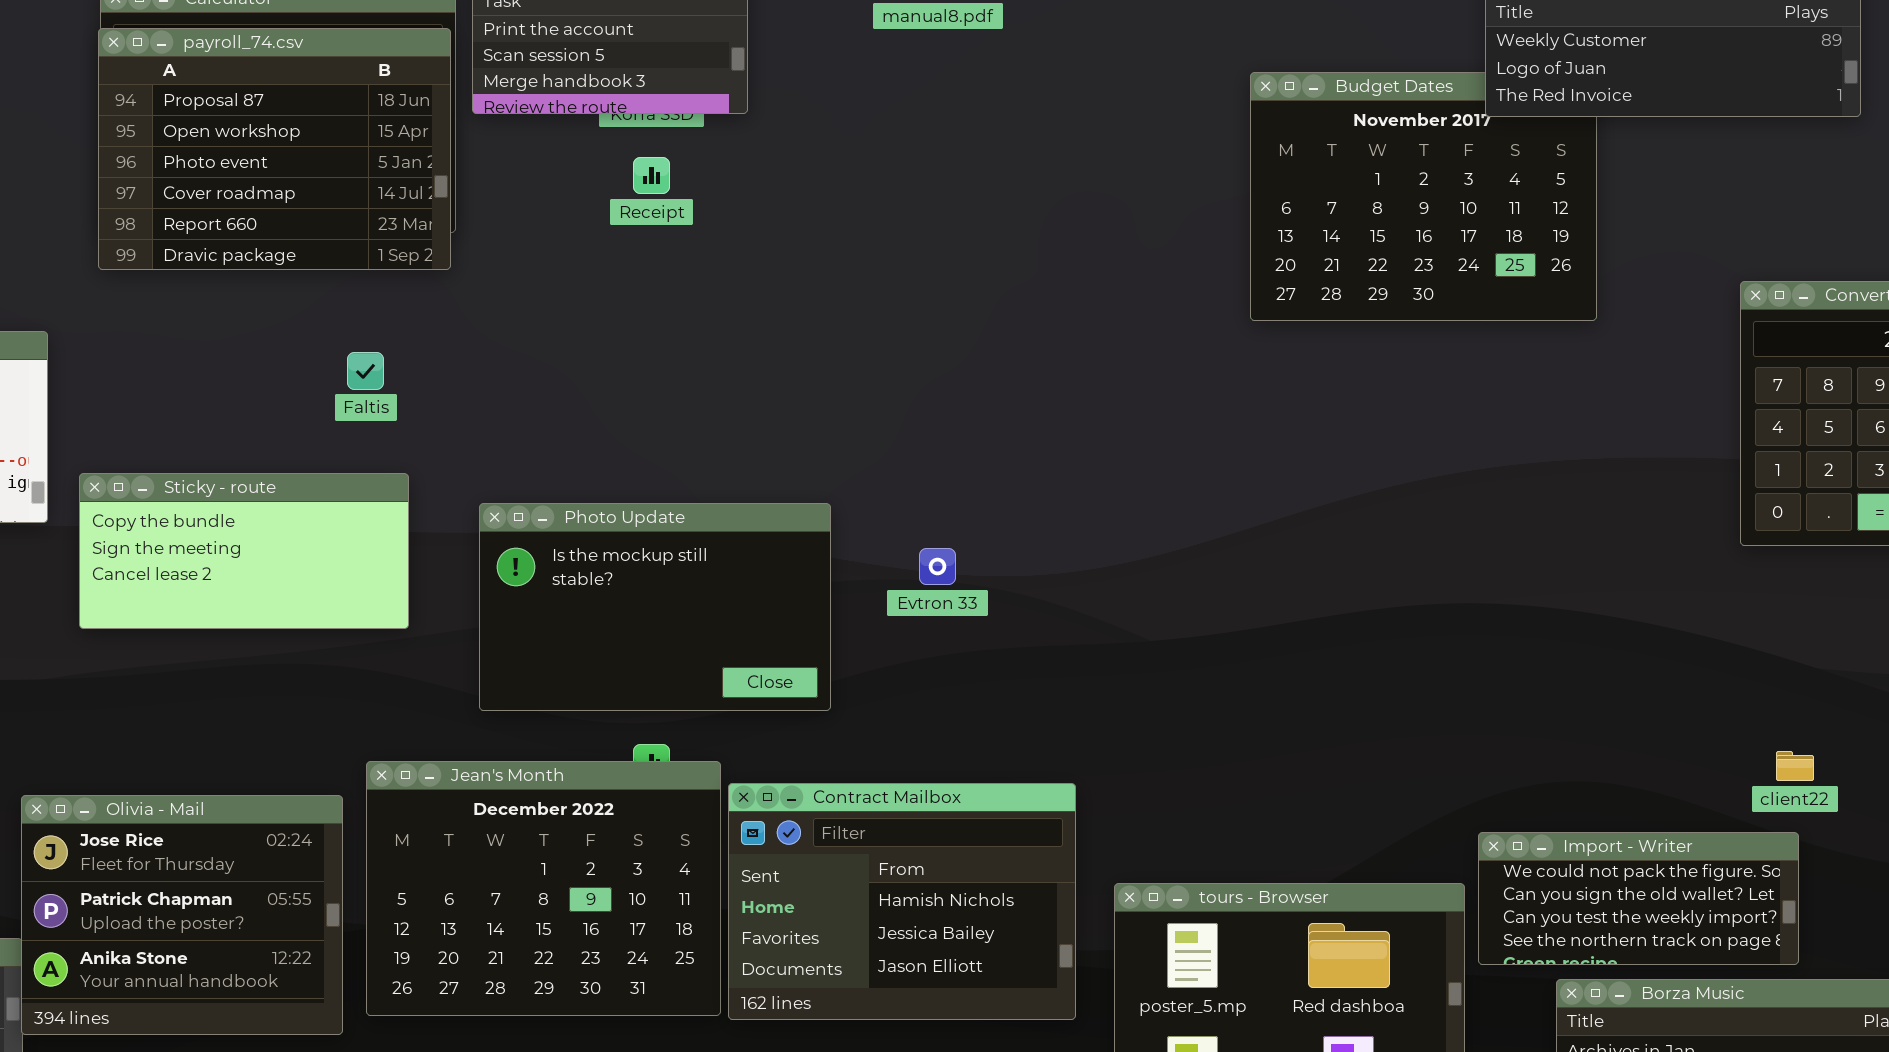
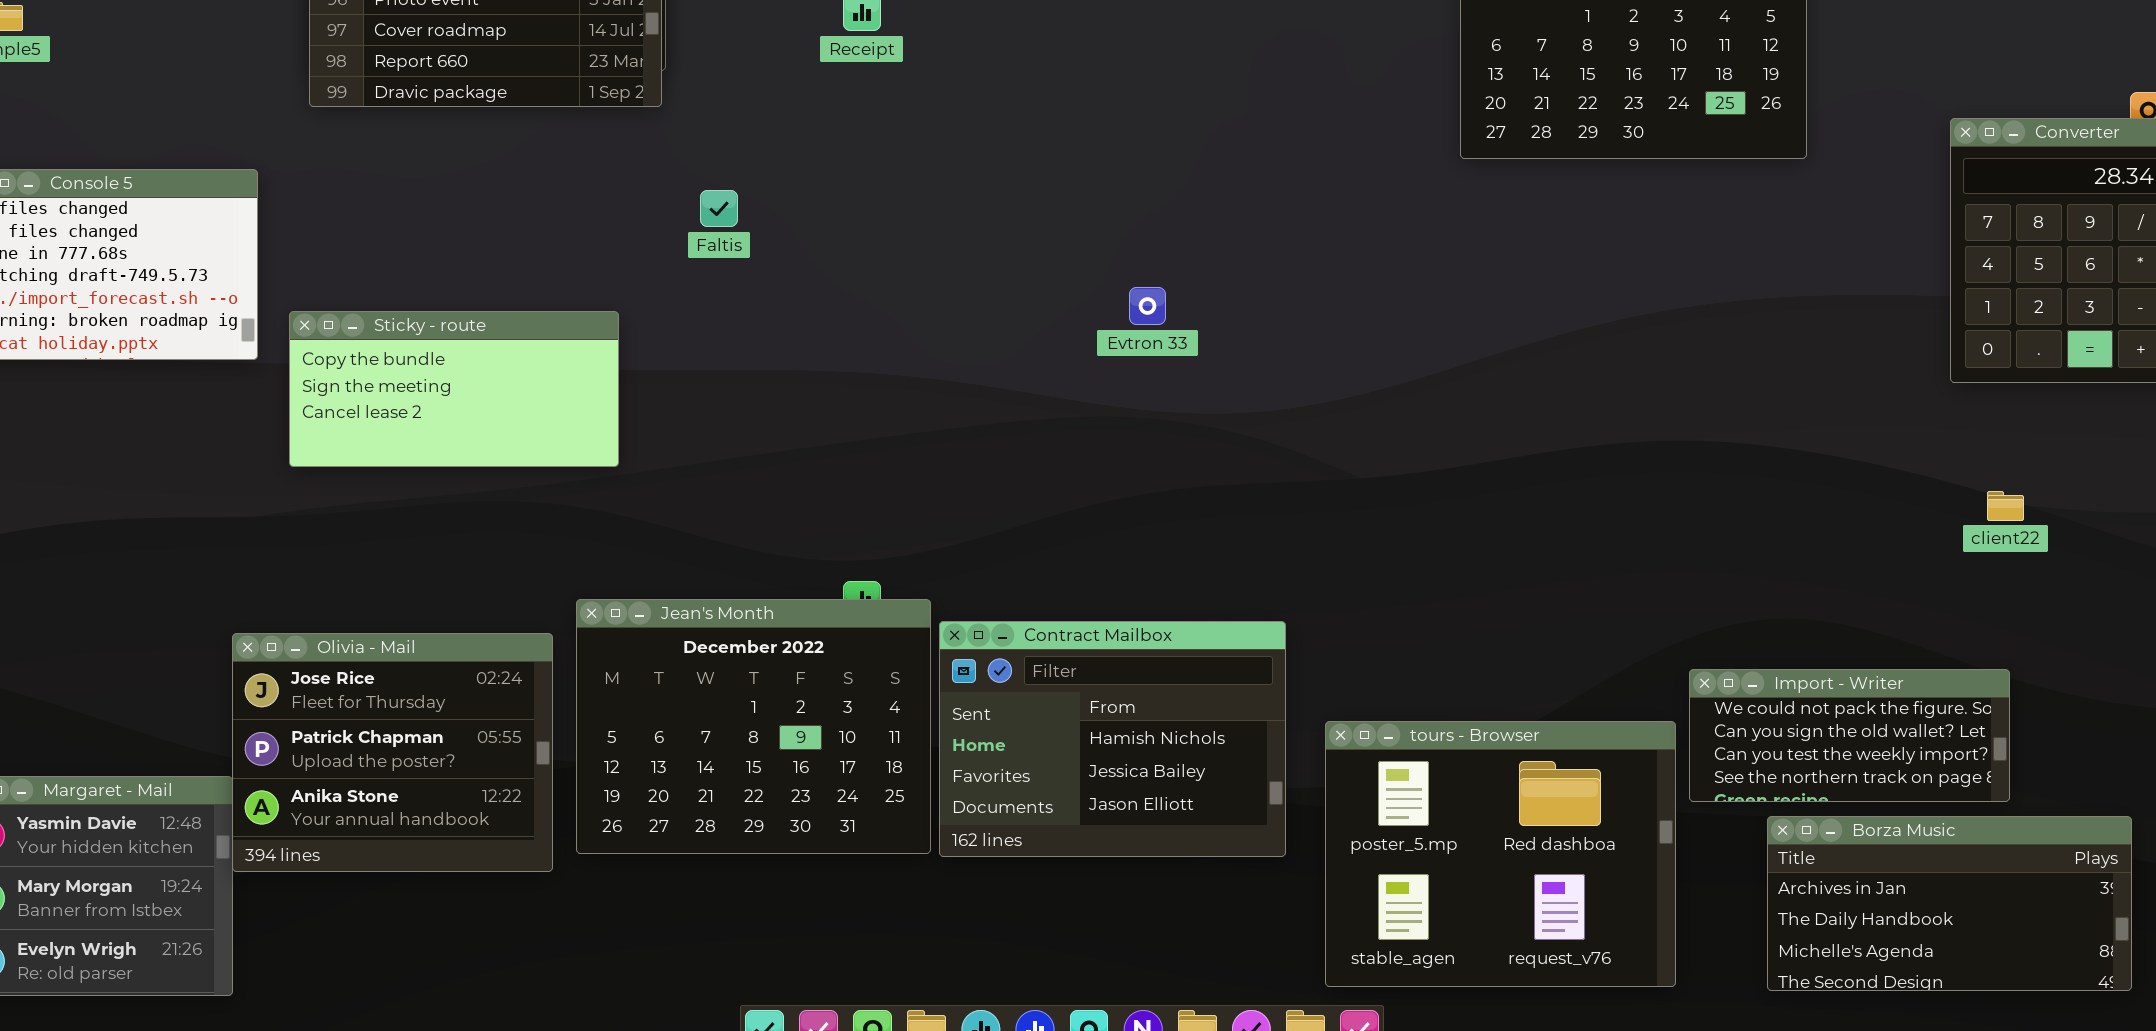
Faltis: [347,352,384,390] -> [700,190,738,227], moved
Photo Update: [479,503,831,711] -> none, closed
Evtron 33: [919,548,956,585] -> [1129,287,1166,325], moved
client22: [1776,751,1814,781] -> [1987,491,2024,521], moved

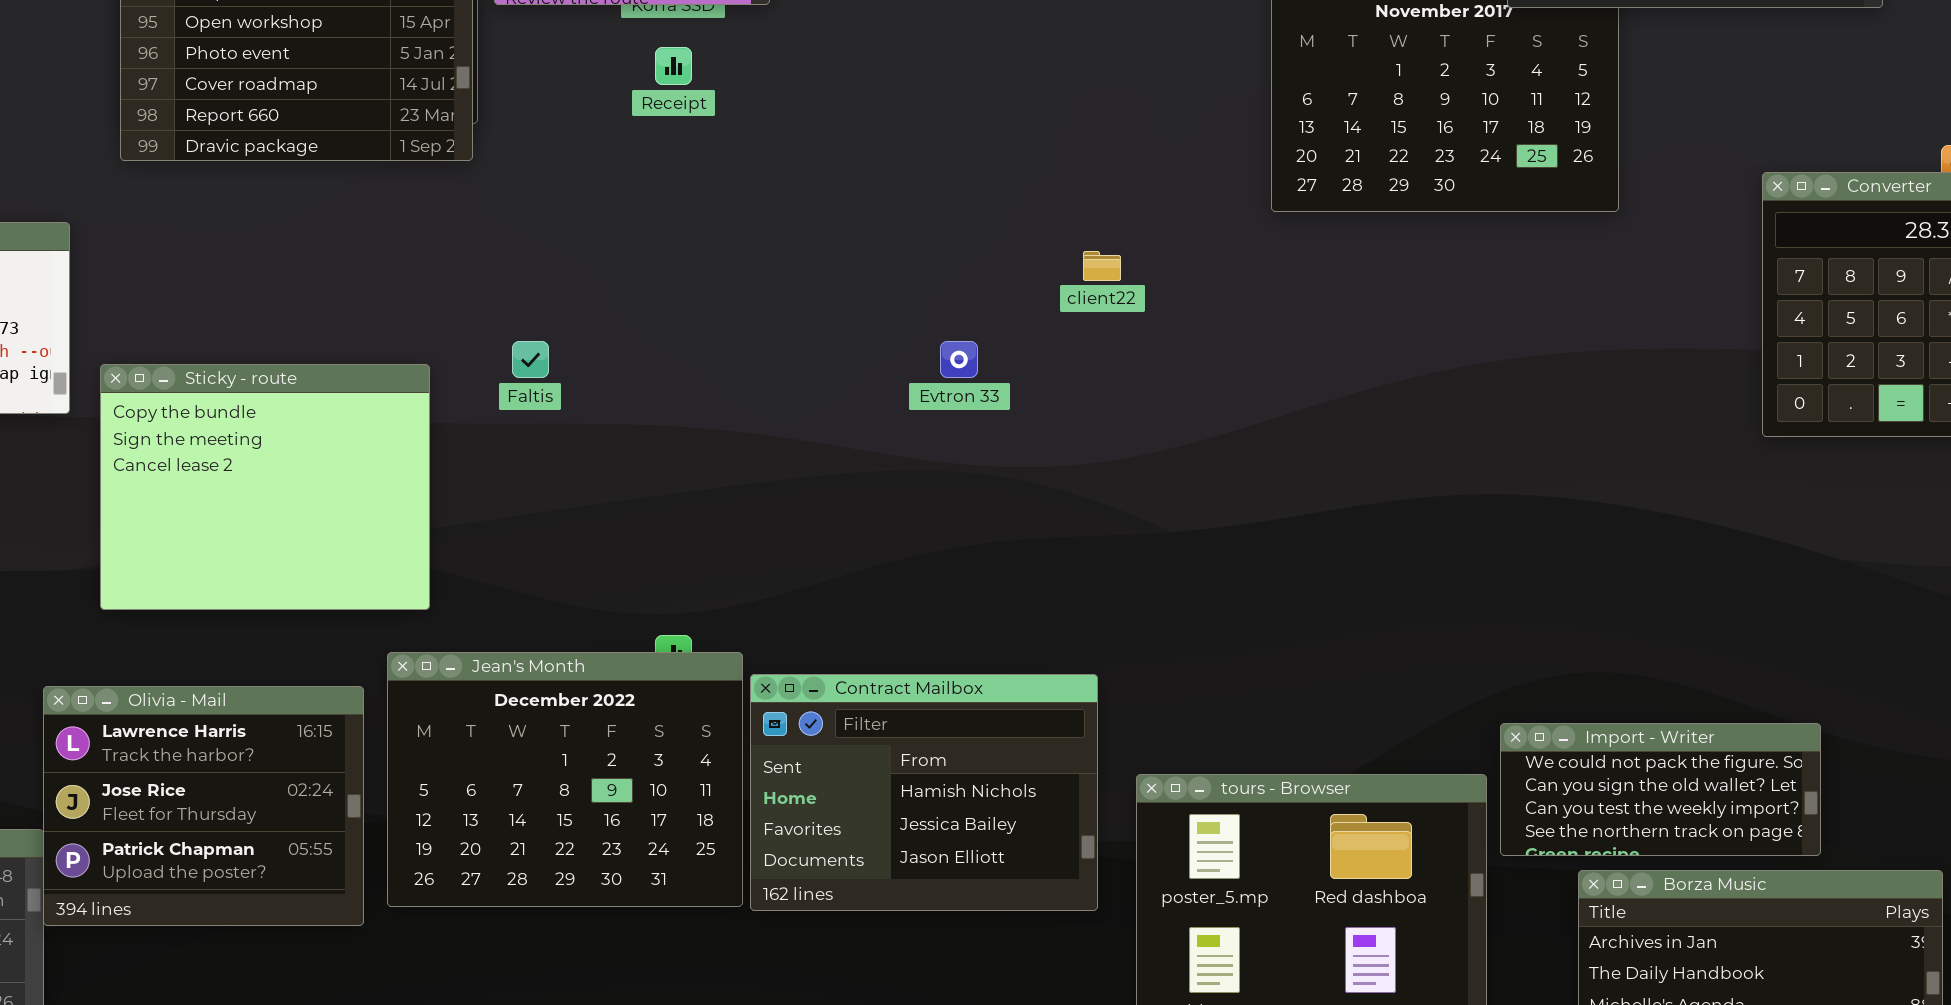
Faltis: [700,190,738,227] -> [512,341,549,378], moved
Sticky - route: [289,311,619,467] -> [100,364,430,610], resized
client22: [1987,491,2024,521] -> [1083,251,1121,281], moved
Olivia - Mail: [232,633,553,872] -> [43,686,364,926], scrolled up 1 row

